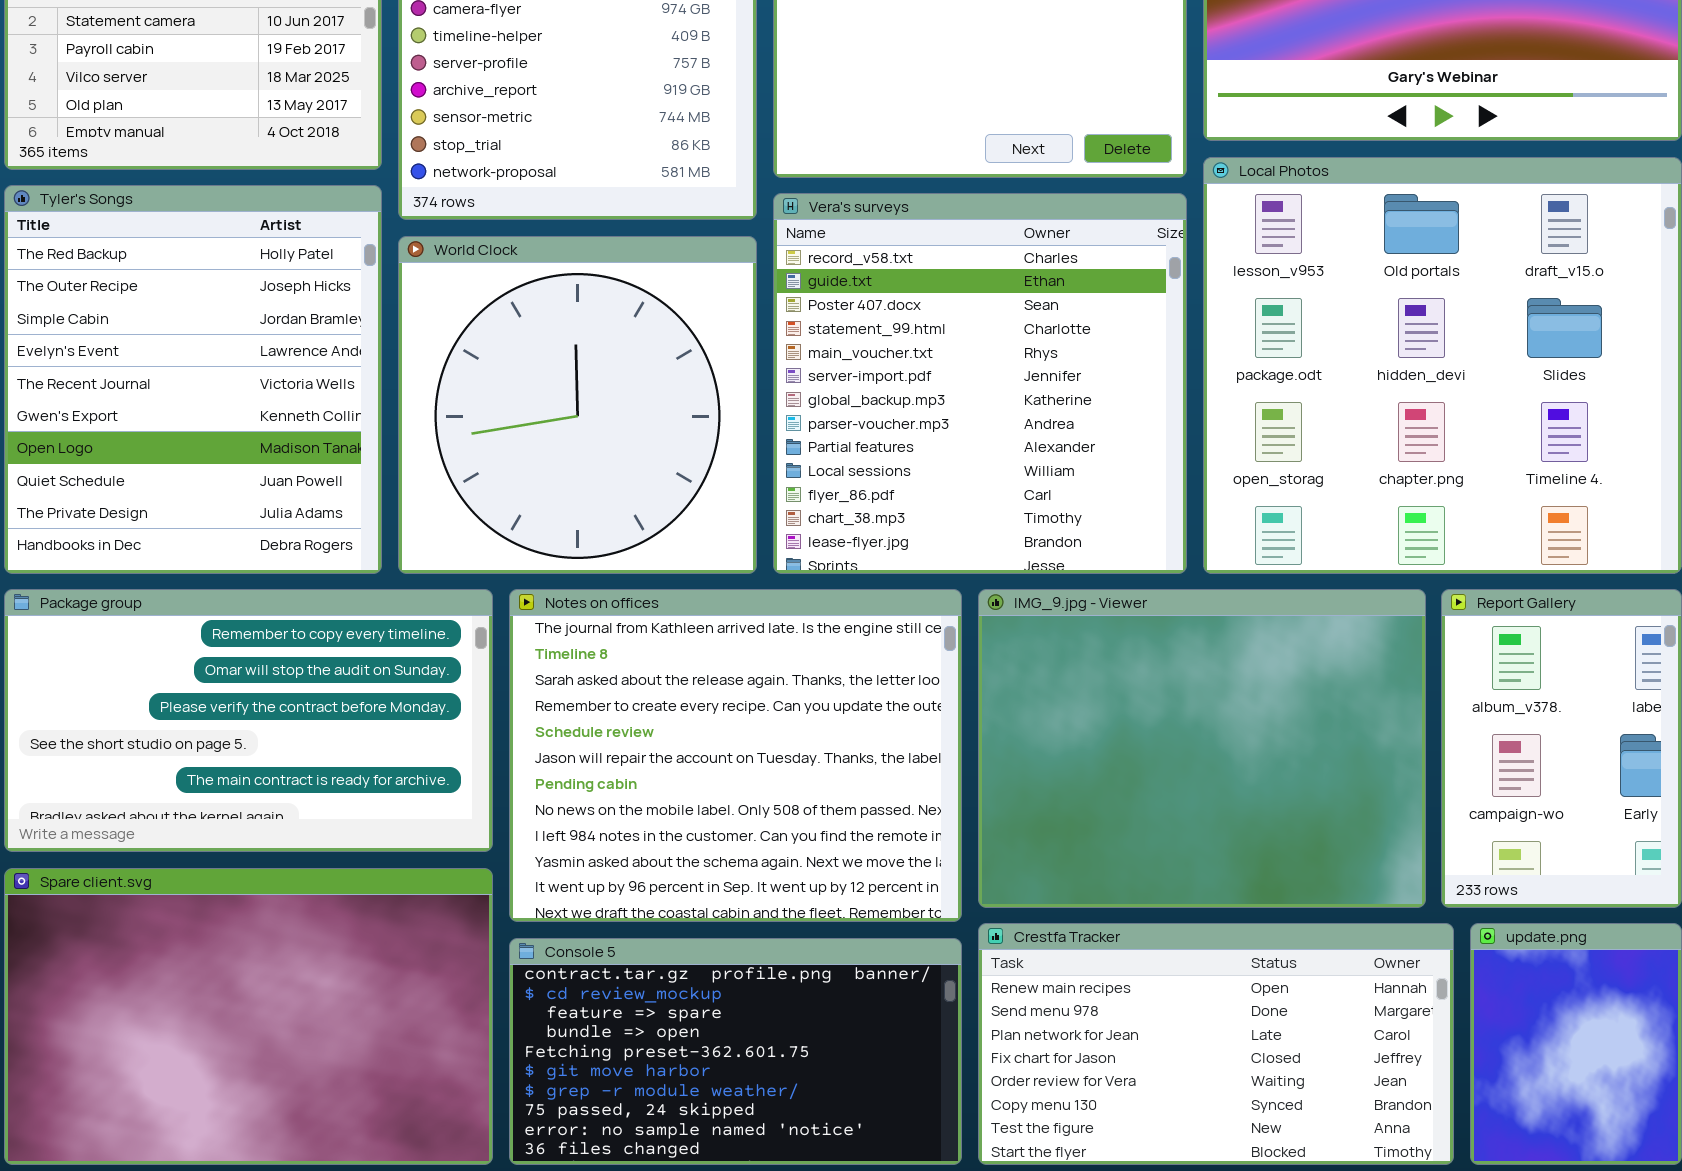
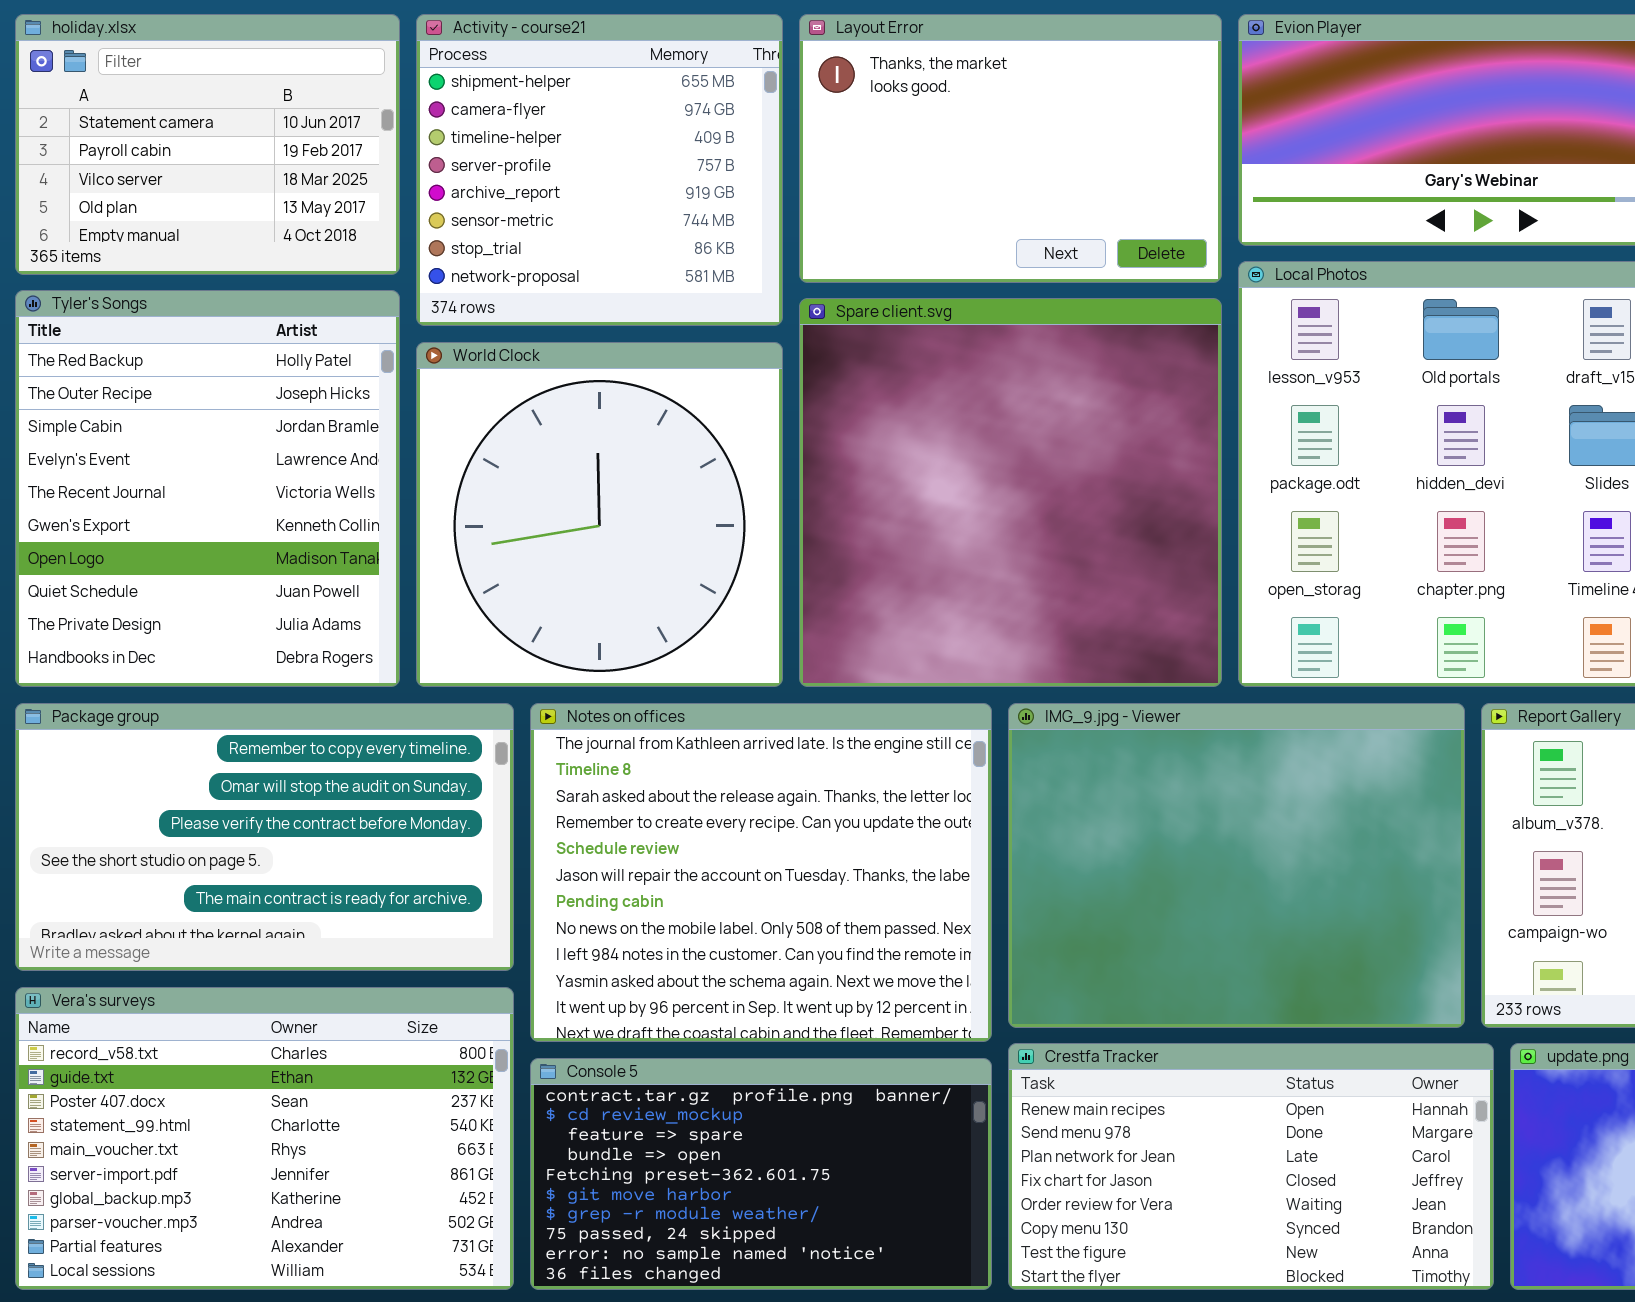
Vera's surveys: [773,193,1187,574] -> [15,987,514,1290], moved, resized
Spare client.svg: [4,868,493,1165] -> [799,298,1222,687], moved, resized

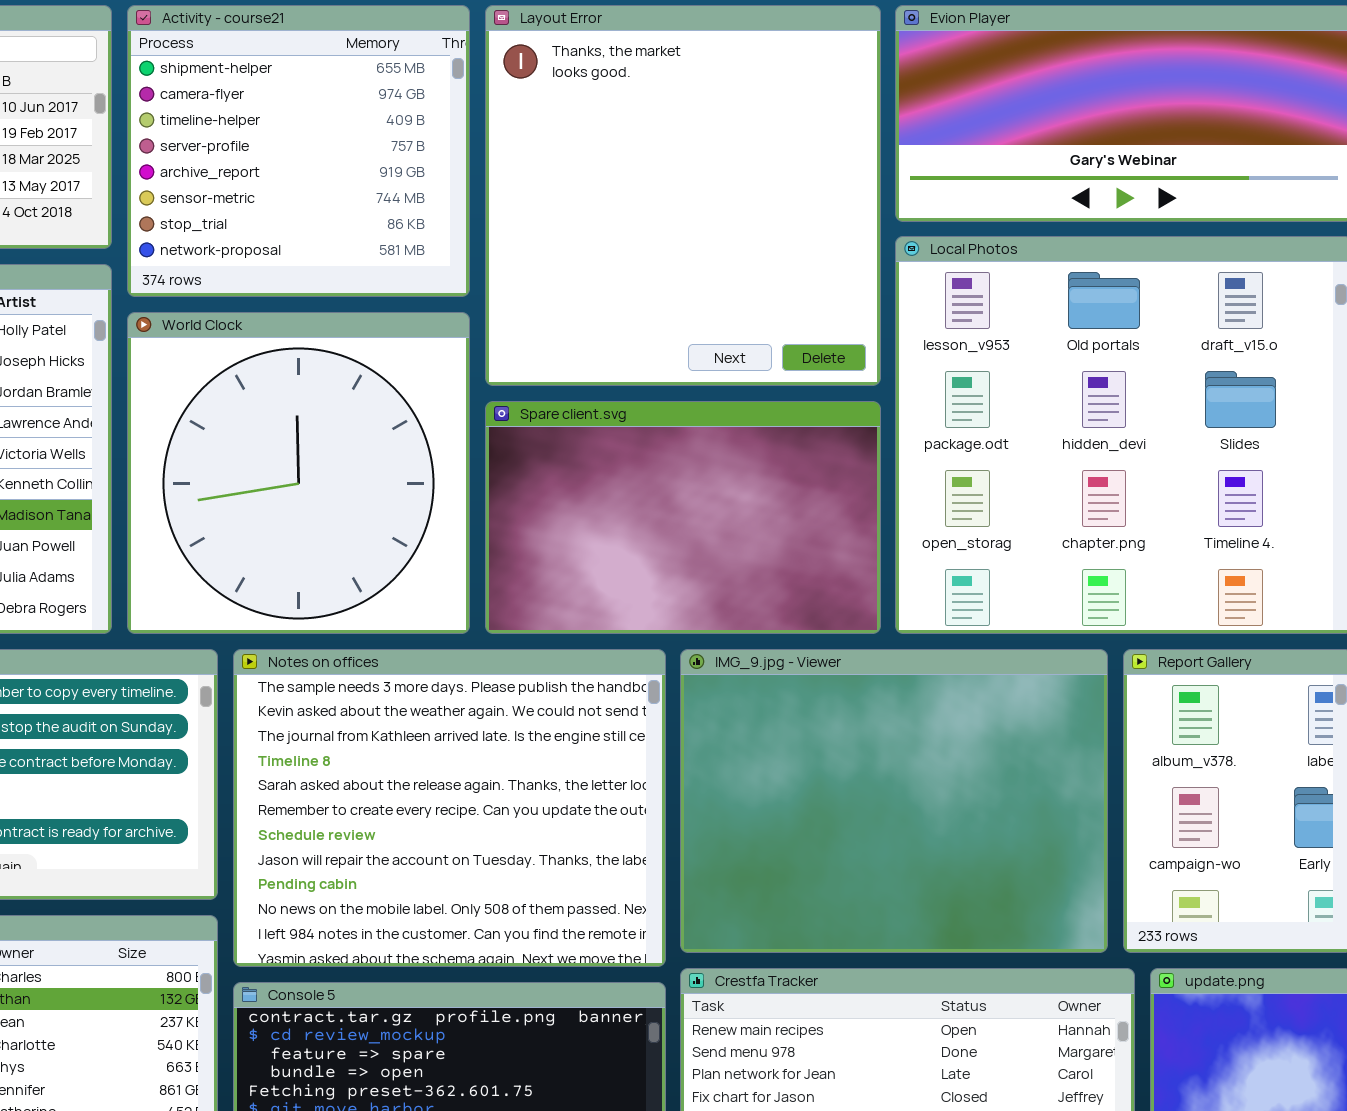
Layout Error: [799,14,1222,283] -> [485,5,881,386], resized
Spare client.svg: [799,298,1222,687] -> [485,401,881,634], resized
Notes on offices: [530,703,992,1042] -> [233,649,666,967], scrolled up 2 rows

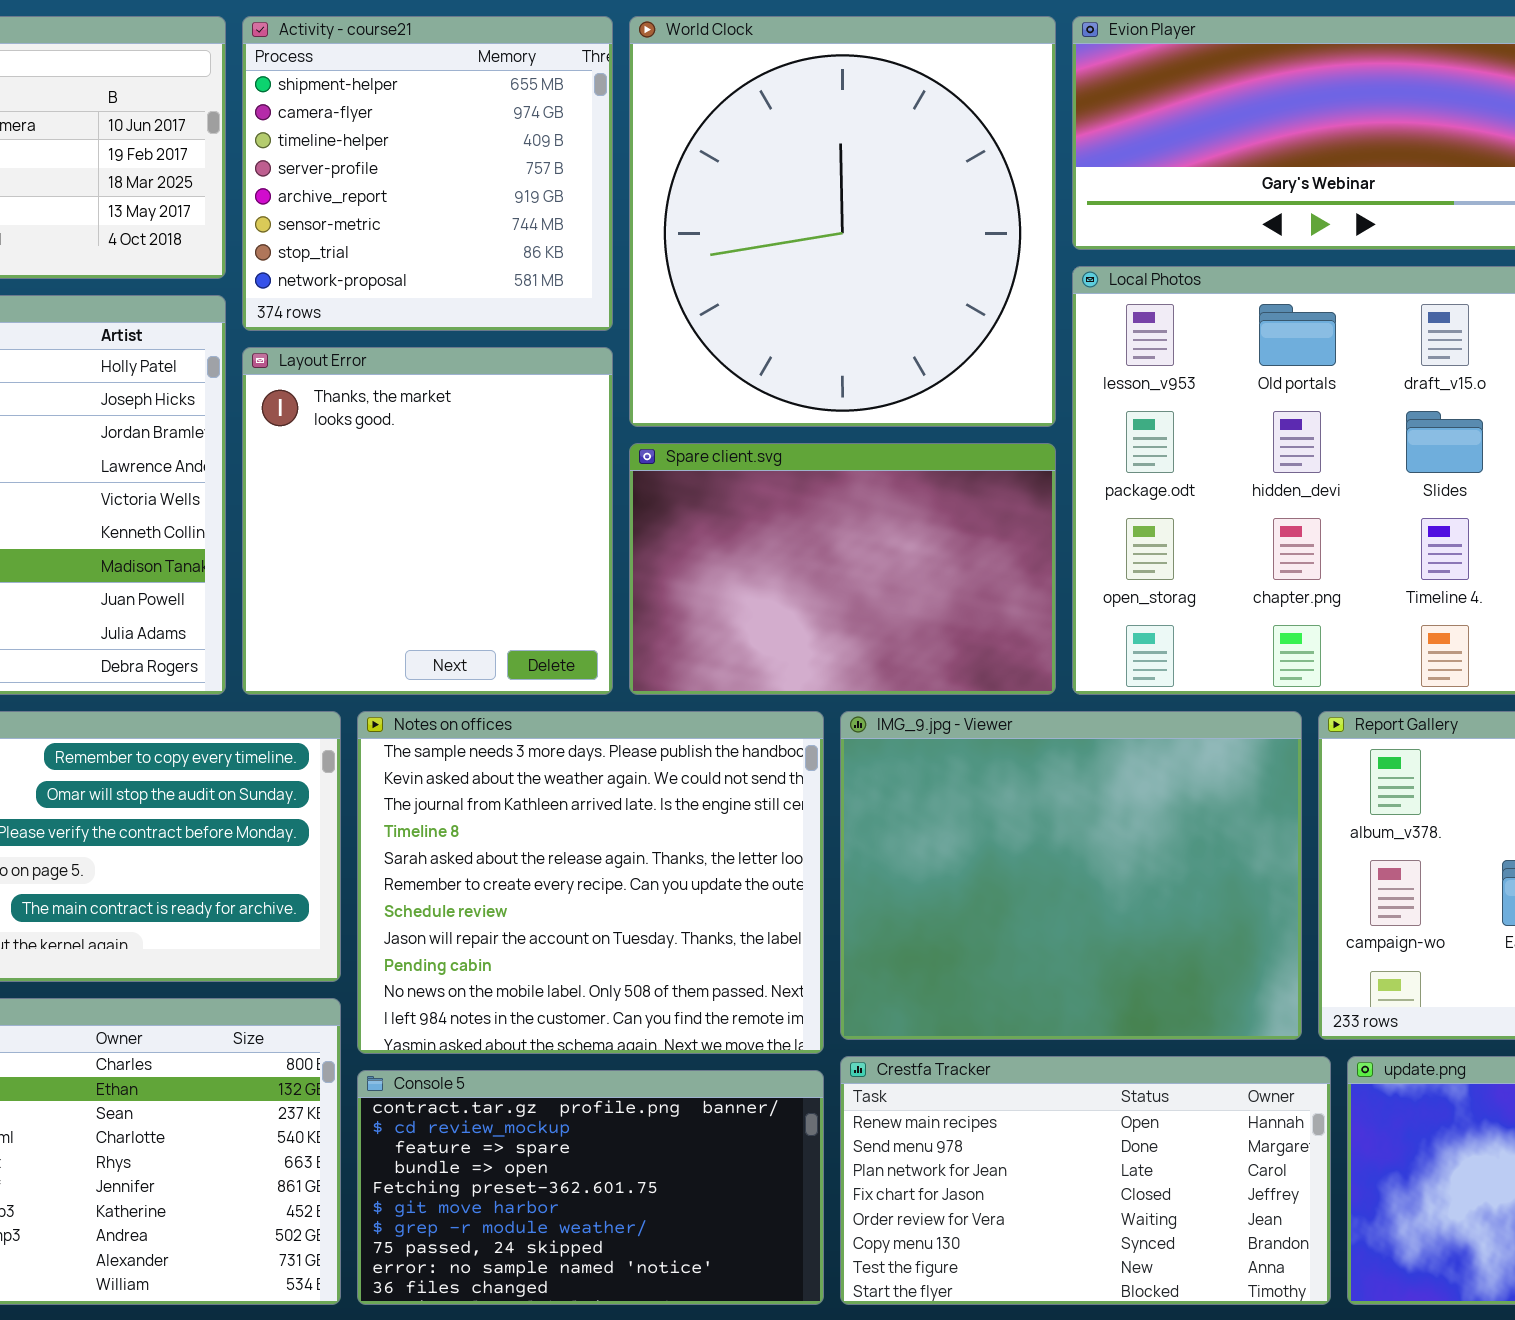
Layout Error: [485,5,881,386] -> [242,347,613,695], moved, resized
World Clock: [127,312,470,634] -> [629,16,1056,427], moved, resized

